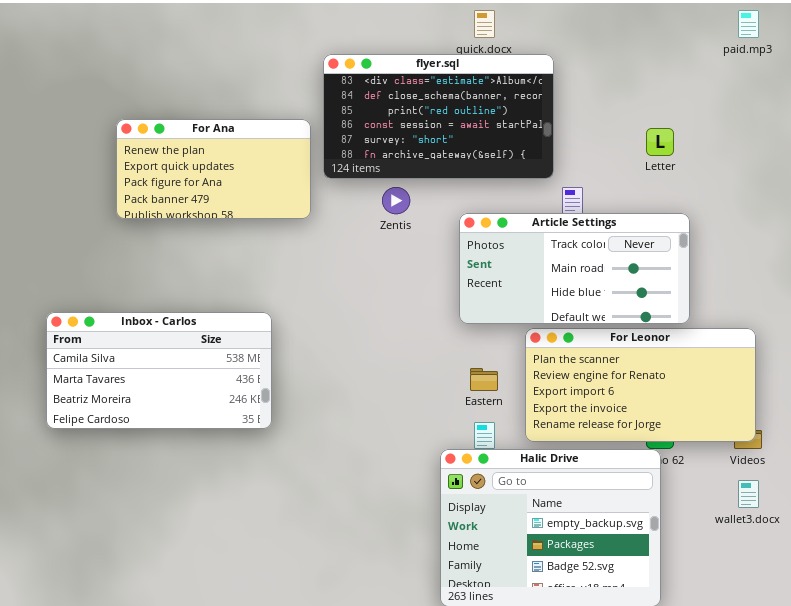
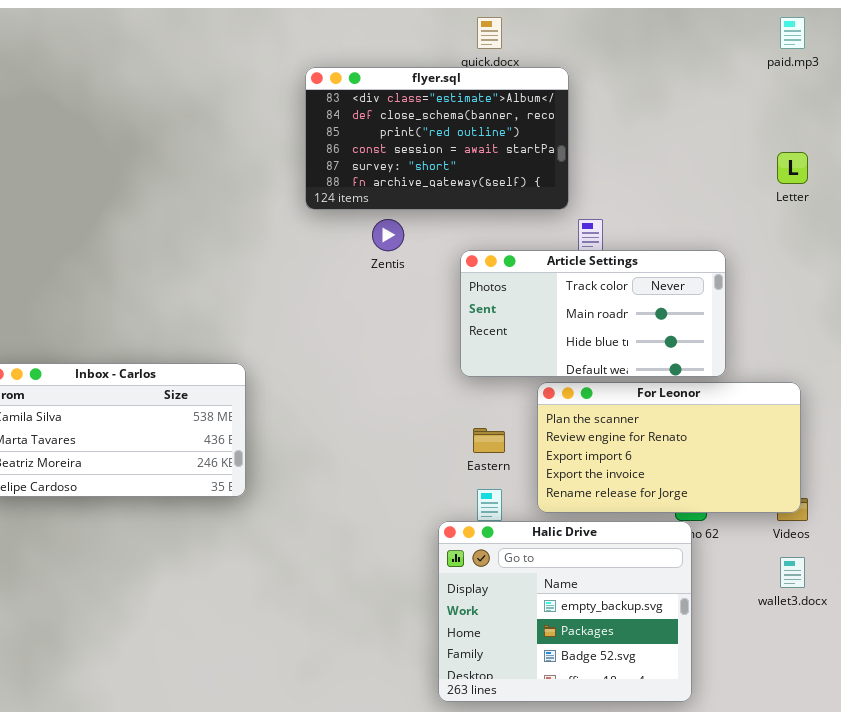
For Ana: [116,119,311,219] -> none, closed
Letter: [646,128,674,156] -> [777,152,808,184], moved

